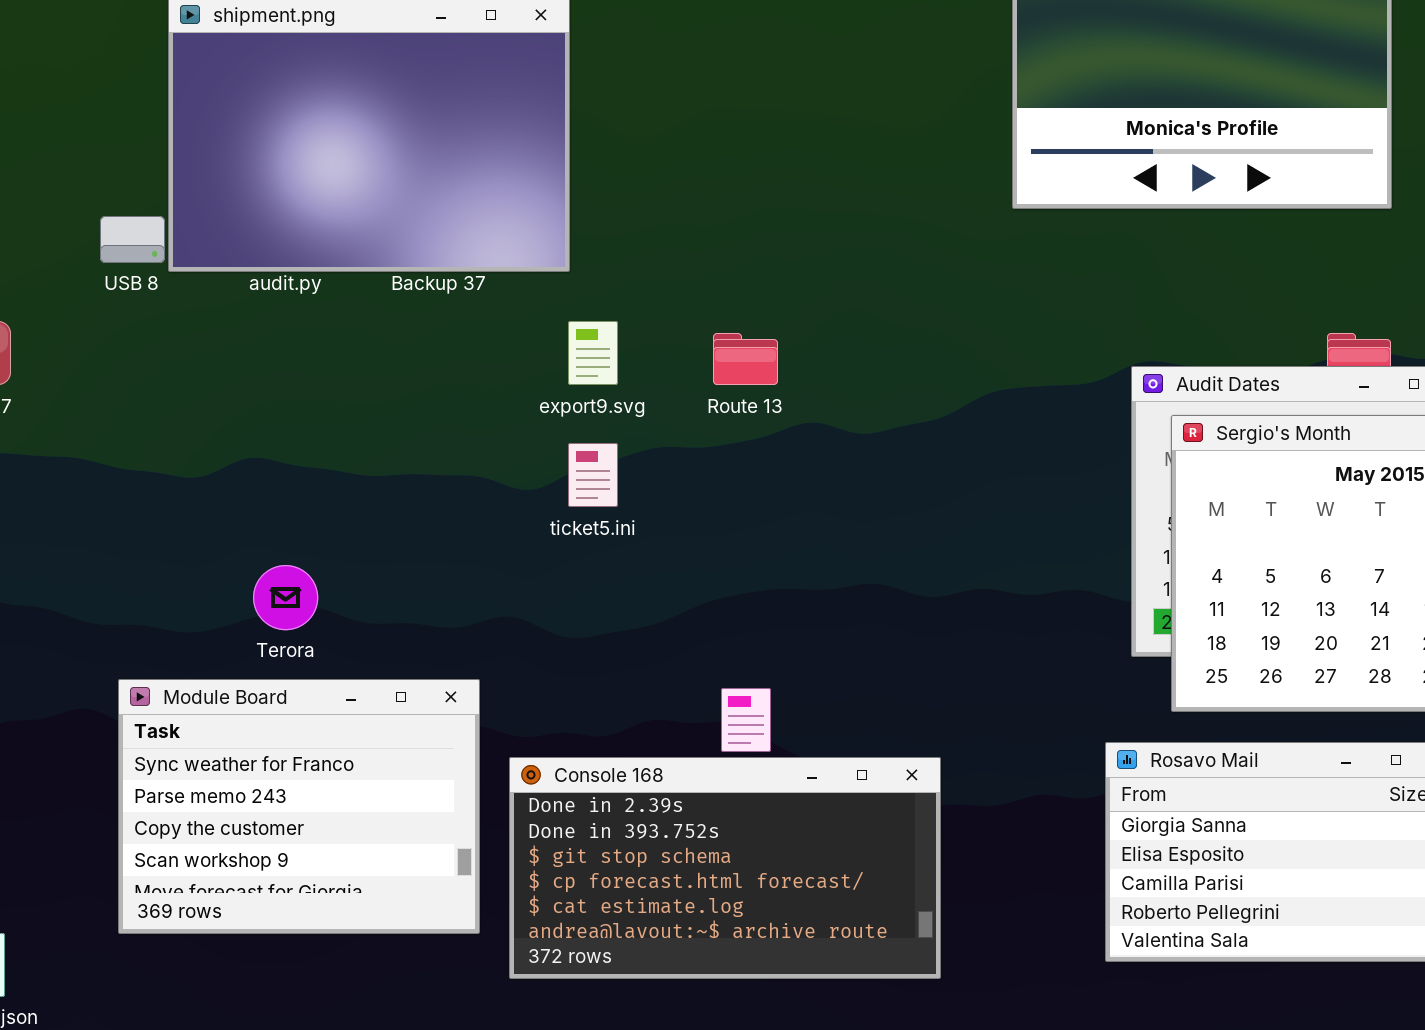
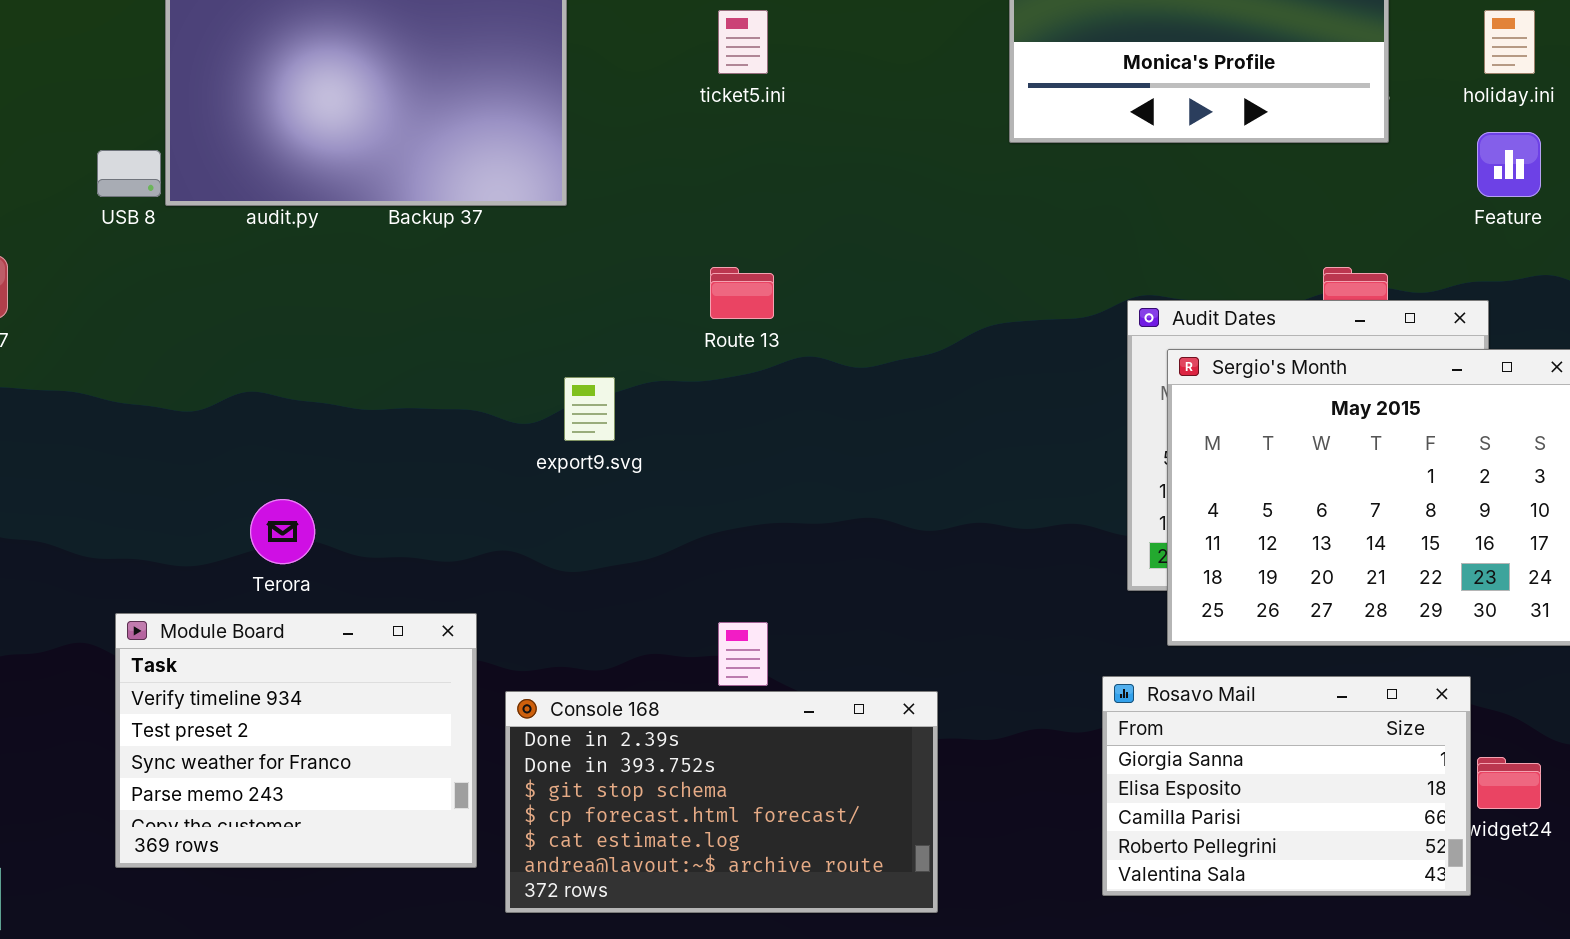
export9.svg: [568,321,618,385] -> [564,377,615,441], moved
ticket5.ini: [568,443,618,507] -> [718,10,768,74], moved
Module Board: [118,679,480,934] -> [115,613,477,868], scrolled up 2 rows

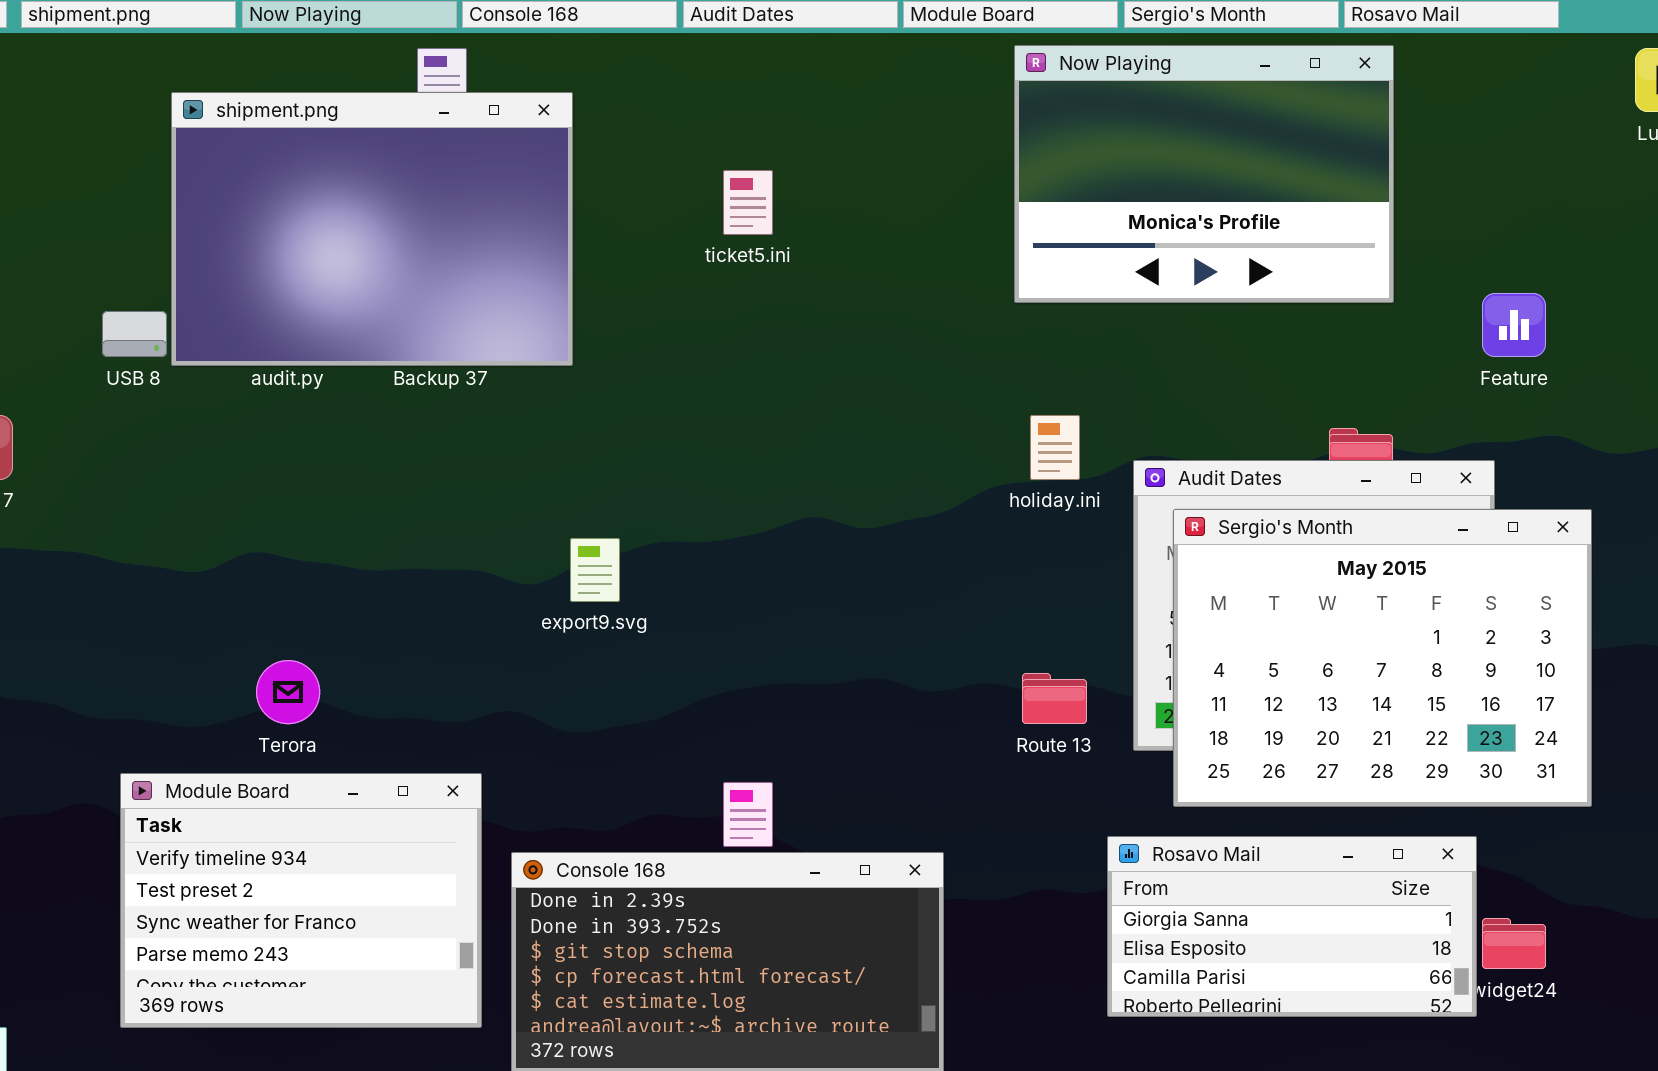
holiday.ini: [1484,10,1535,74] -> [1030,415,1080,480], moved
Route 13: [710,267,774,319] -> [1022,673,1087,724], moved
Rosavo Mail: [1102,676,1471,896] -> [1107,836,1477,1017], resized

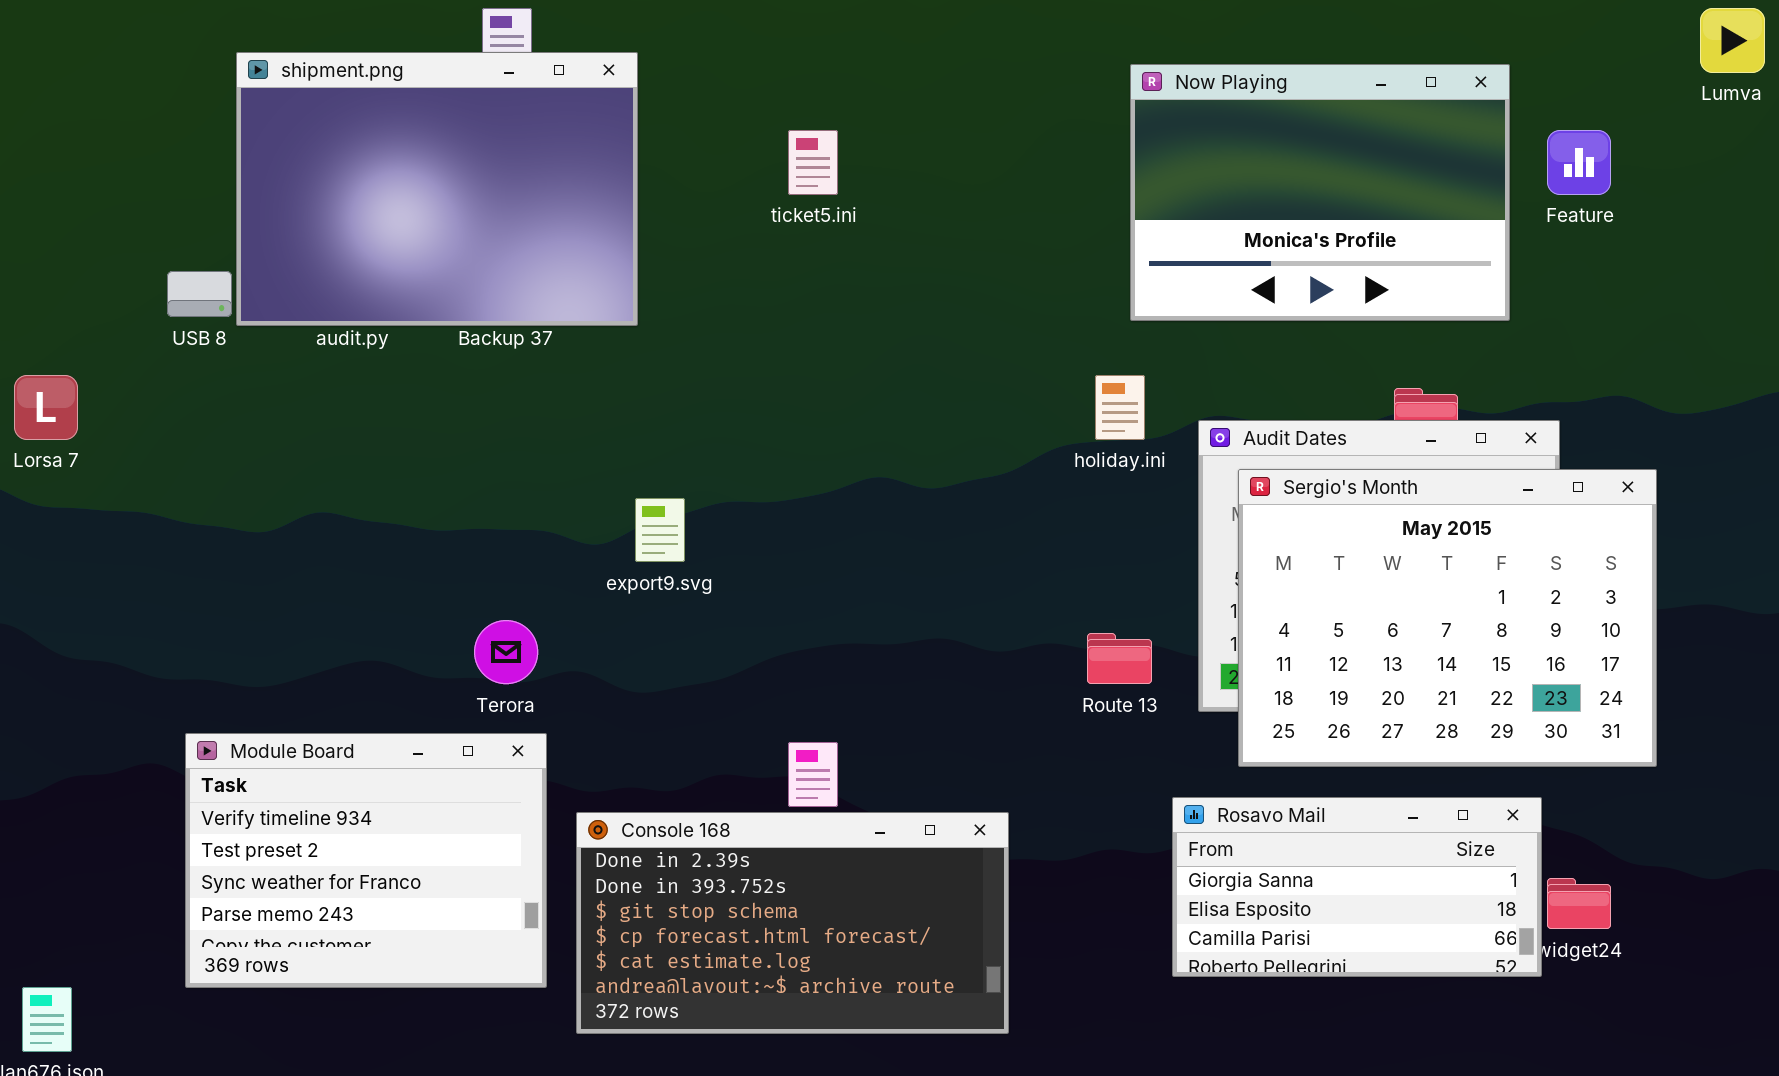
Now Playing: [1014,45,1394,303] -> [1130,64,1510,321], moved
Feature: [1482,293,1546,357] -> [1547,130,1611,195], moved
Terora: [256,660,320,724] -> [474,620,538,684], moved

